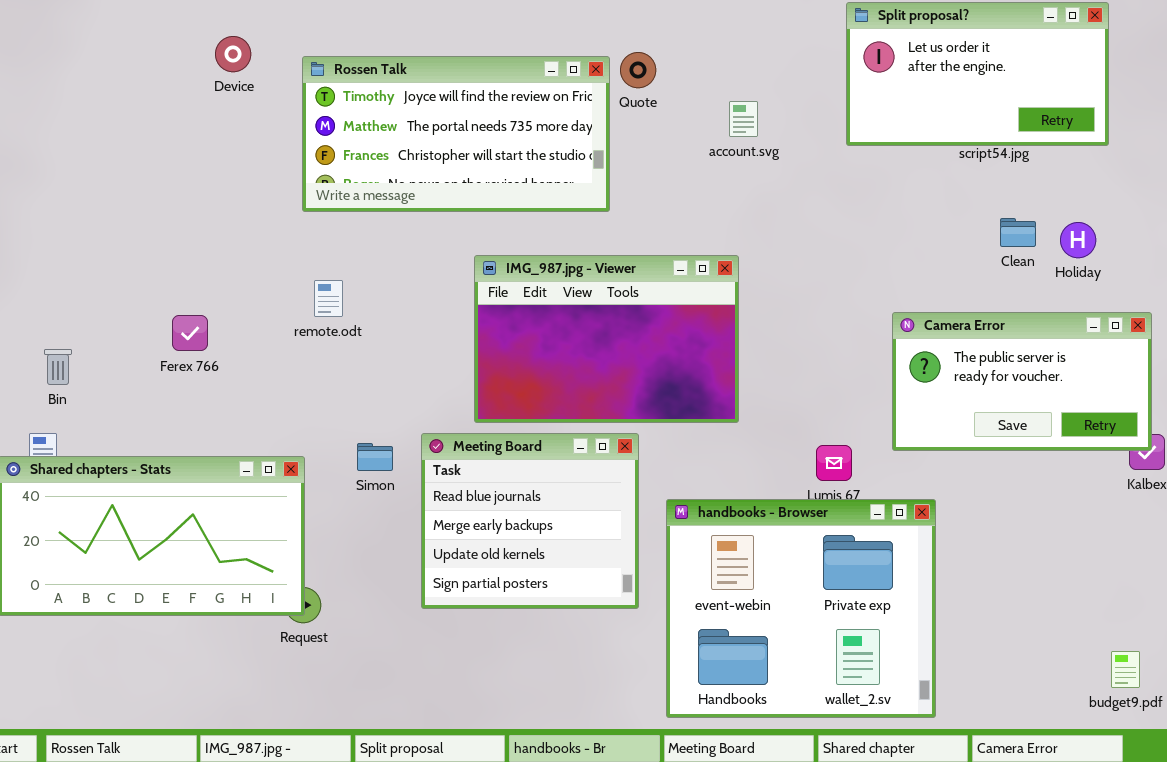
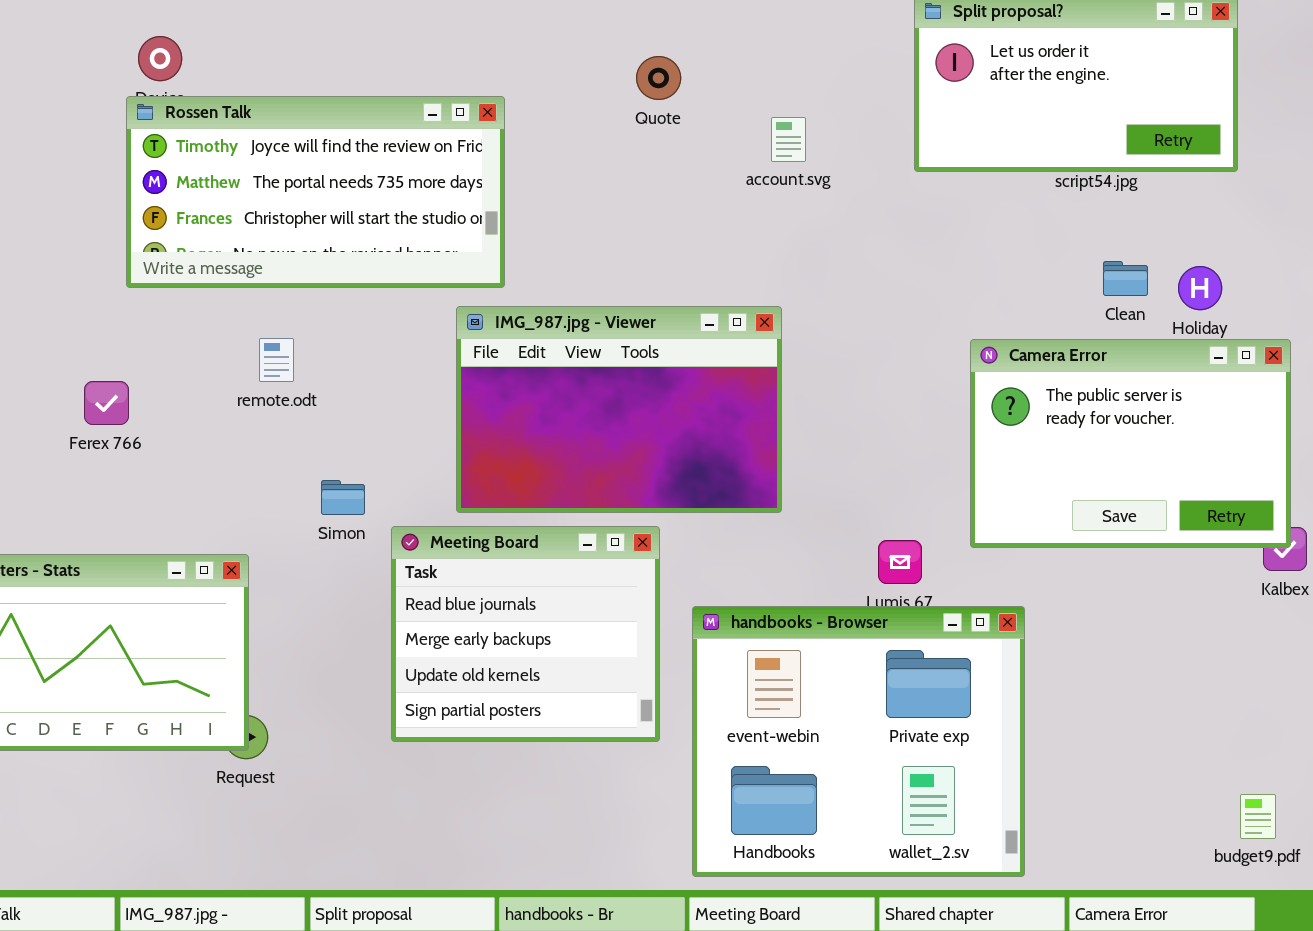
Rossen Talk: [302,56,610,212] -> [126,96,505,288], moved
Camera Error: [892,312,1152,451] -> [970,339,1291,548], resized
Simon: [357,443,393,471] -> [321,480,365,515], moved

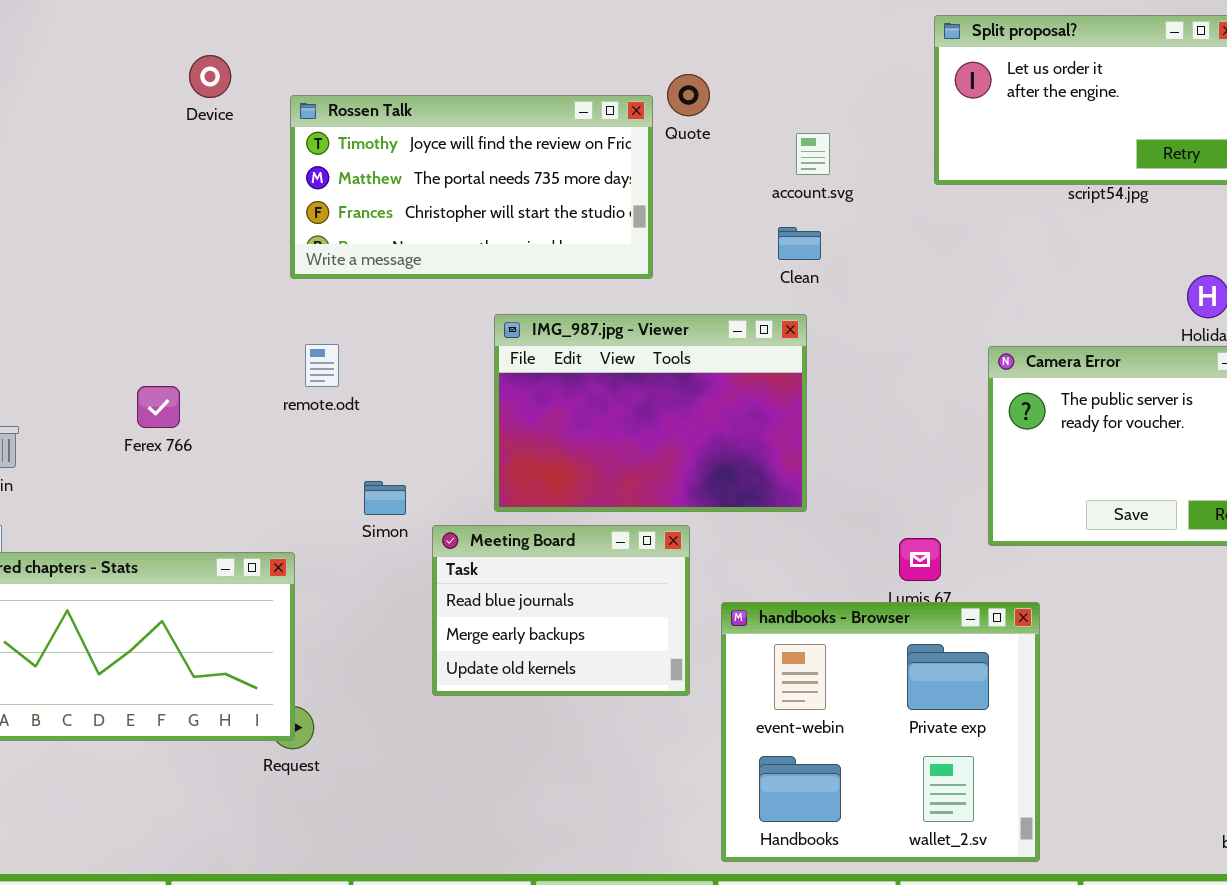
Rossen Talk: [126,96,505,288] -> [290,95,653,279], moved
Clean: [1103,261,1148,296] -> [778,227,821,260], moved
Meeting Board: [391,526,660,742] -> [432,525,690,696], resized

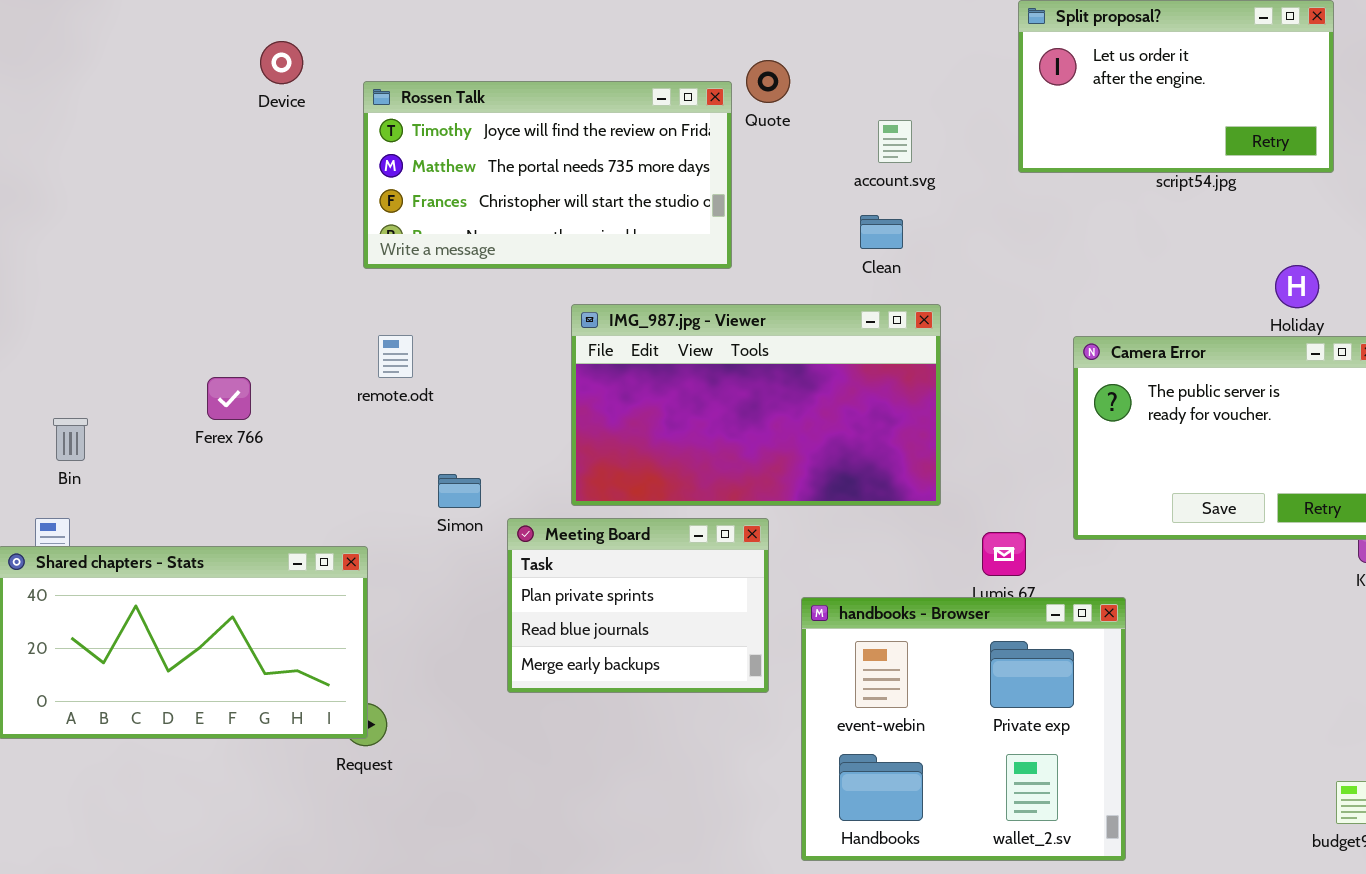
IMG_987.jpg - Viewer: [494,314,807,512] -> [571,304,941,506], resized
Meeting Board: [432,525,690,696] -> [507,518,769,693], scrolled up 1 row

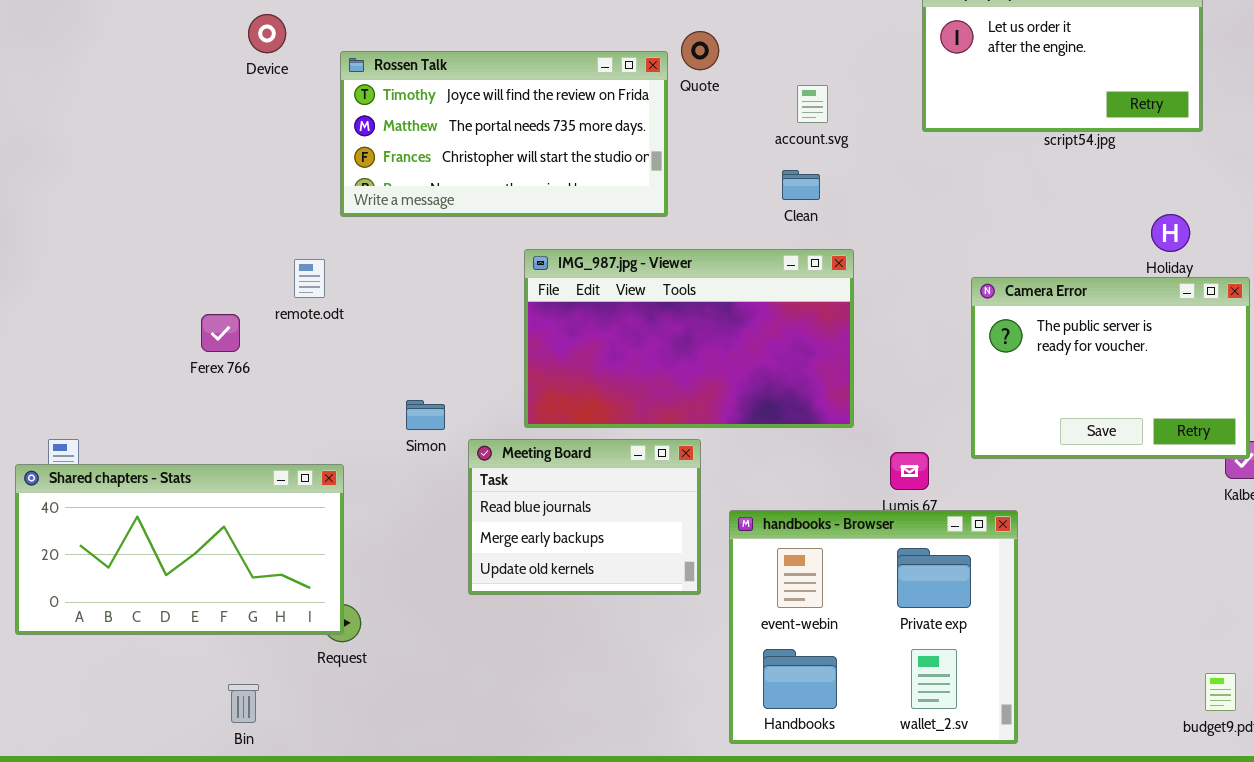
remote.odt: [378,335,413,378] -> [294,259,325,298], moved
Bin: [53,418,88,461] -> [228,684,259,723], moved
Meeting Board: [507,518,769,693] -> [468,439,701,595], scrolled down 1 row

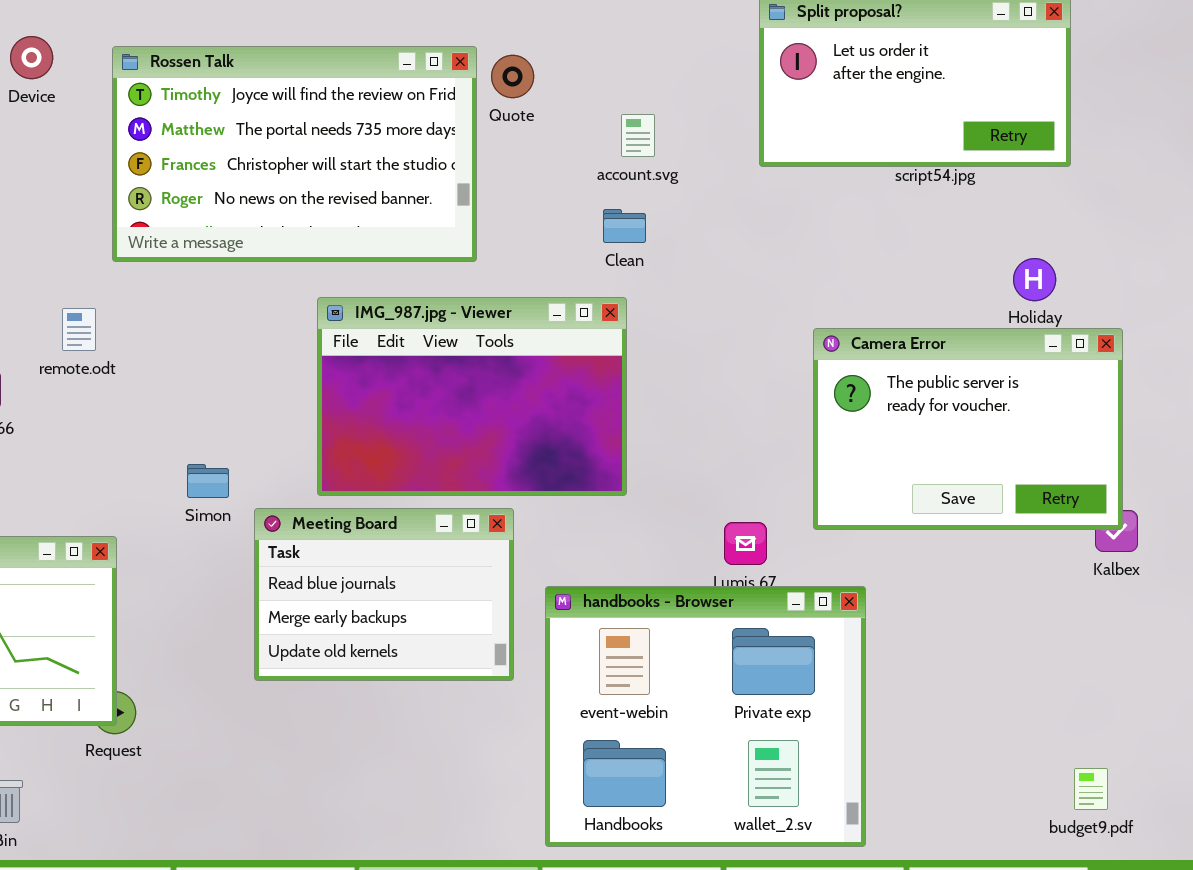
Rossen Talk: [340,51,668,217] -> [112,46,477,262], resized
IMG_987.jpg - Viewer: [524,249,854,428] -> [317,297,627,496], resized

